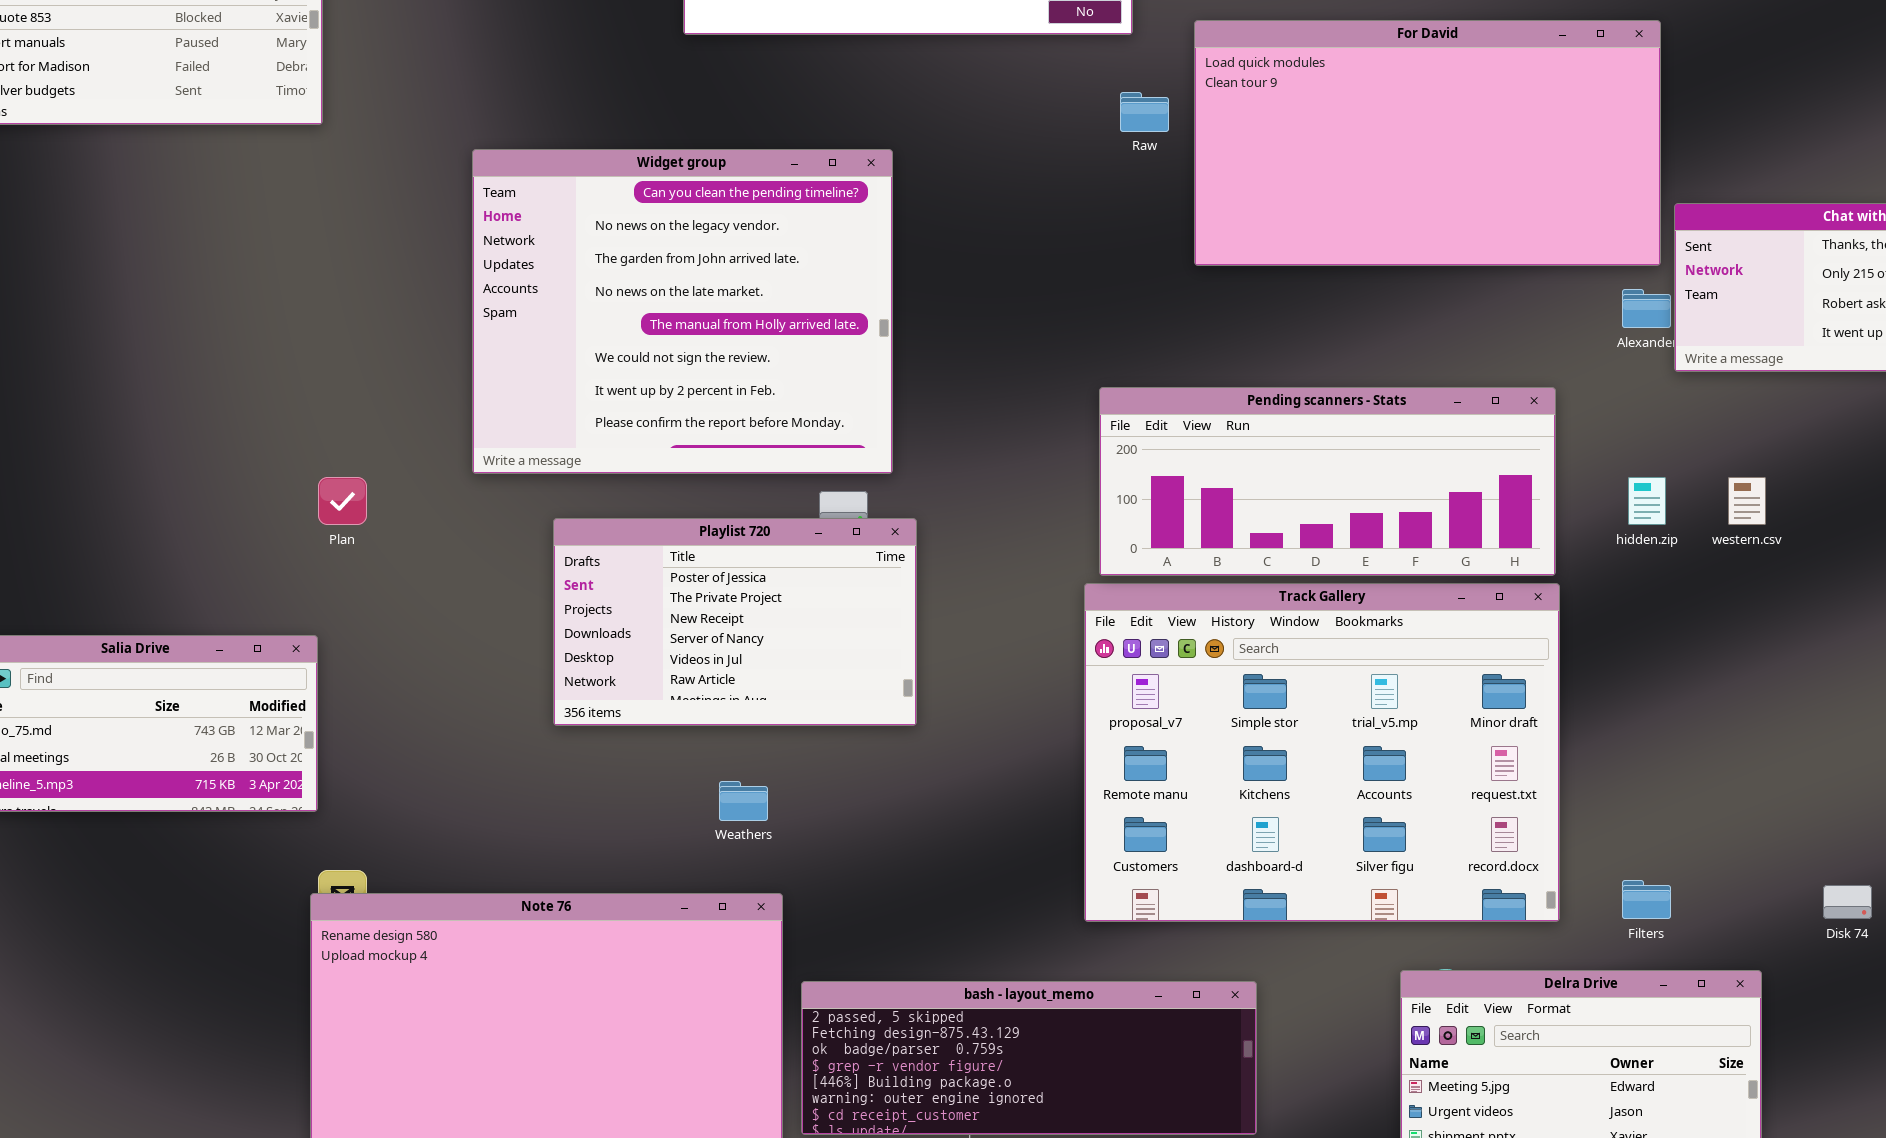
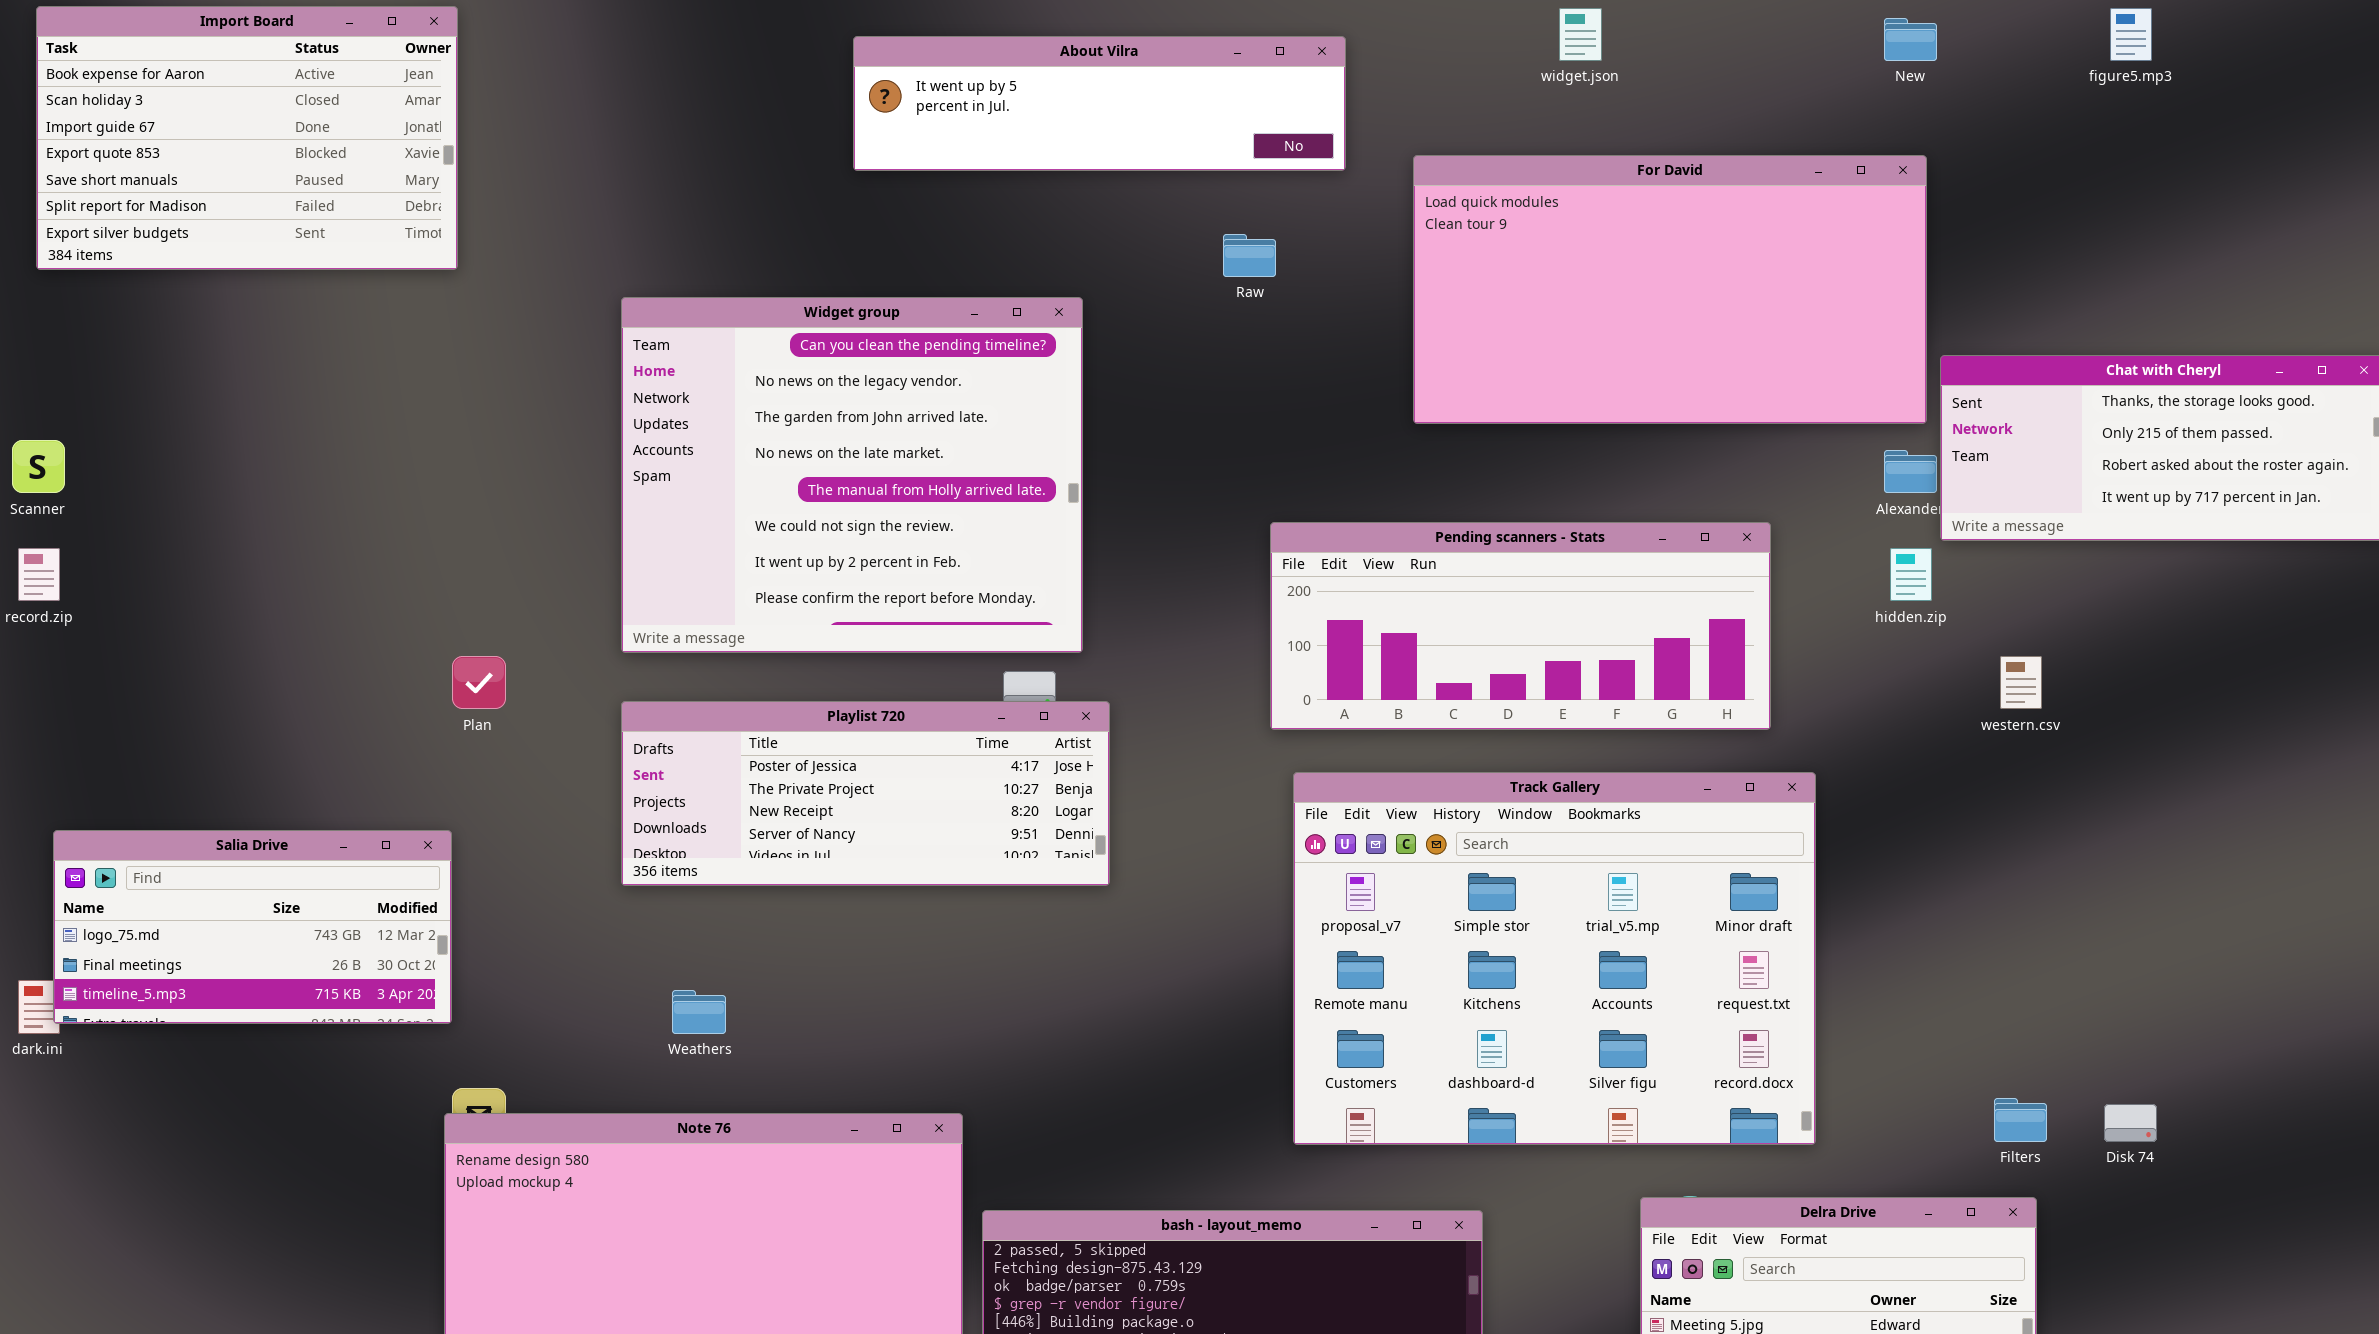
Raw: [1120,92,1169,132] -> [1223,234,1276,277], moved
Pending scanners - Stats: [1099,387,1556,576] -> [1270,522,1771,730], moved
hidden.zip: [1628,477,1666,525] -> [1890,548,1932,601], moved
Playlist 720: [553,518,917,726] -> [621,701,1110,886], resized
Weathers: [719,781,768,821] -> [672,990,726,1034], moved
Filters: [1622,880,1671,919] -> [1994,1098,2047,1142], moved

